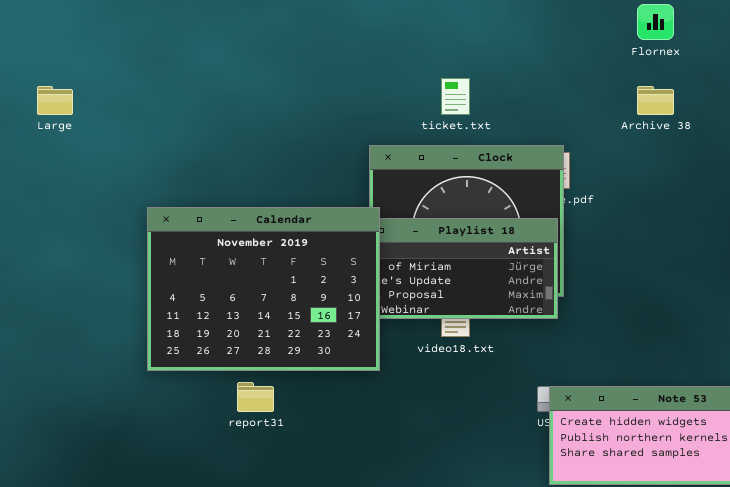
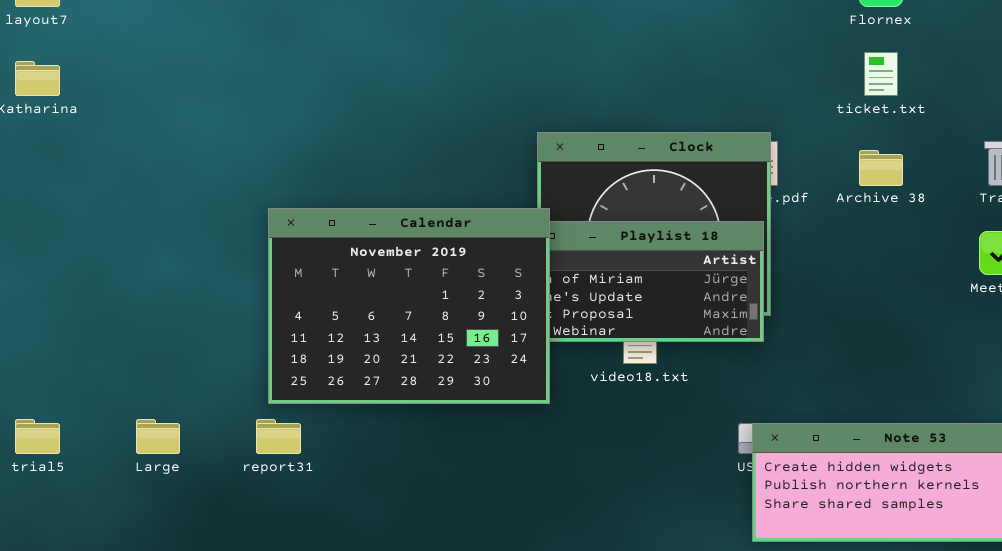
ticket.txt: [441,78,470,115] -> [864,52,898,96], moved
Large: [37,86,73,115] -> [136,419,180,454], moved
Archive 38: [637,86,674,115] -> [859,150,903,186], moved
report31: [237,382,274,412] -> [256,419,301,454], moved

